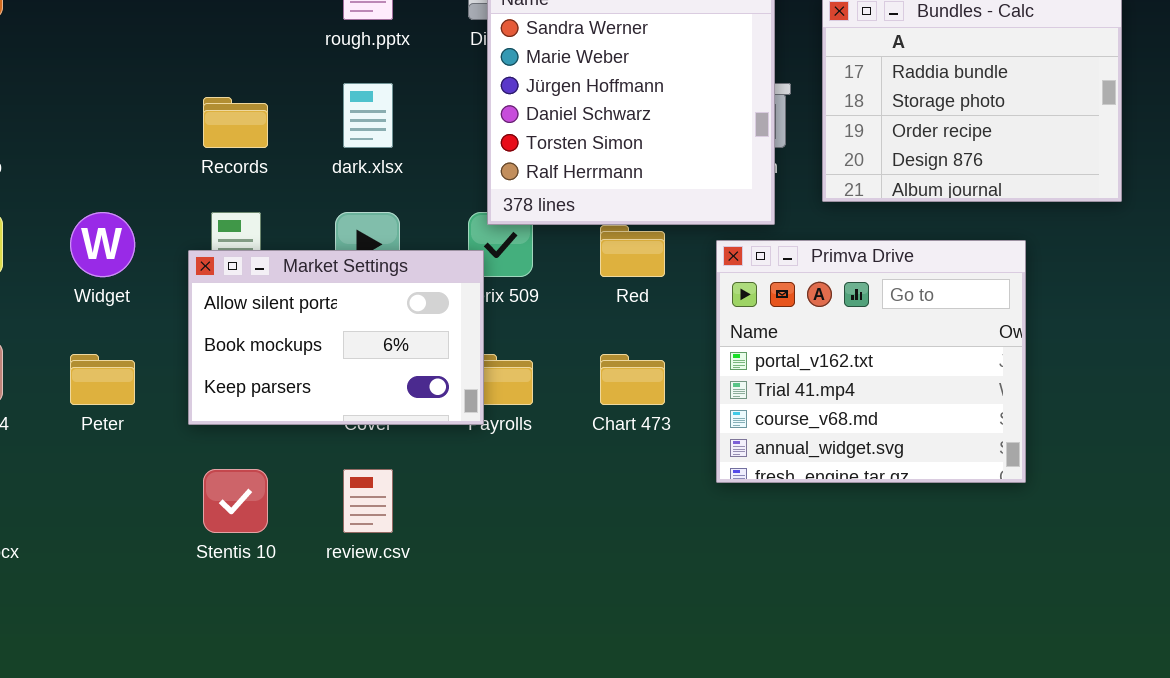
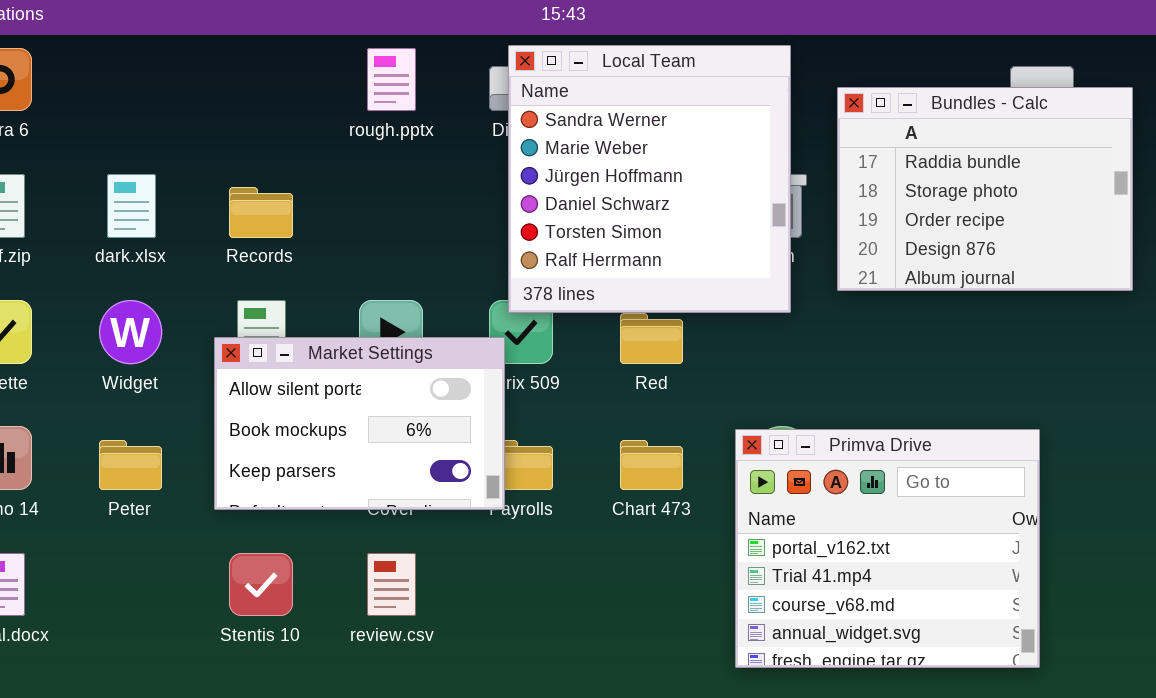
dark.xlsx: [343,83,393,148] -> [107,174,156,238], moved
Primva Drive: [716,240,1026,483] -> [735,429,1040,668], moved

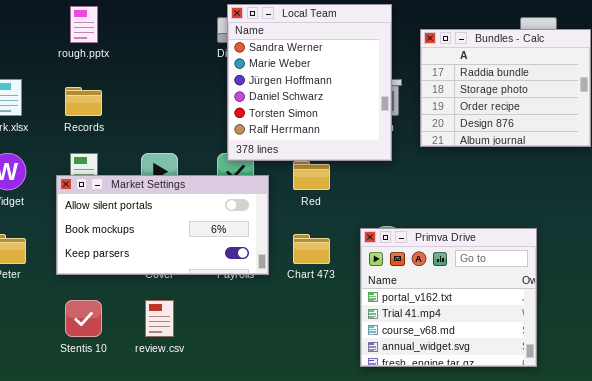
rough.pptx: [367,48,416,111] -> [70,6,98,43], moved
Market Settings: [214,337,505,510] -> [56,175,269,275], resized

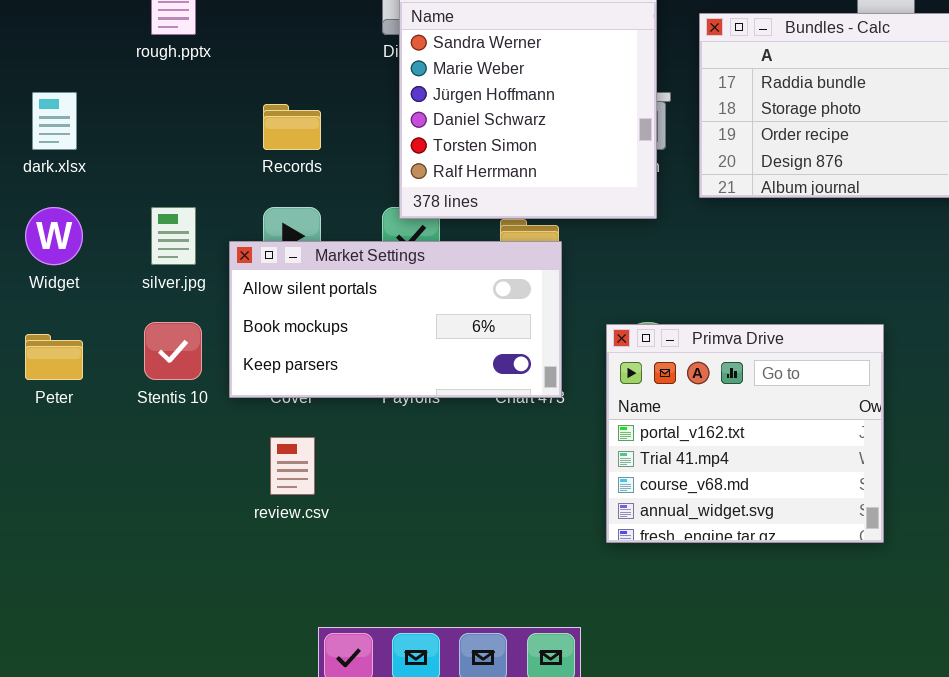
Records: [65,87,102,116] -> [263,104,321,150], moved
Market Settings: [56,175,269,275] -> [229,241,562,398], moved
Stentis 10: [65,300,102,337] -> [144,322,202,380], moved

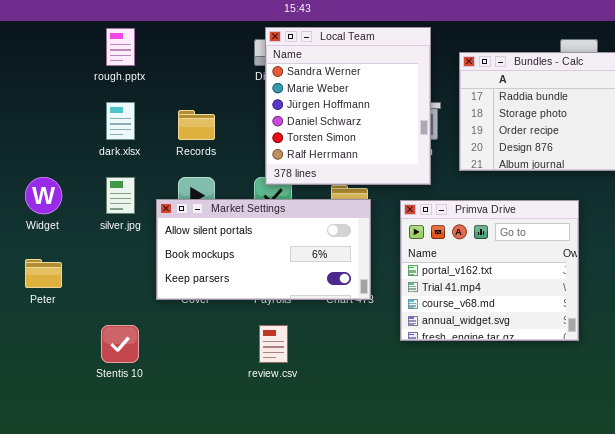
dark.xlsx: [32,92,77,150] -> [106,102,135,140], moved
Stentis 10: [144,322,202,380] -> [101,325,139,363], moved
Primva Drive: [606,324,884,543] -> [400,200,579,341], moved
review.csv: [270,437,315,495] -> [259,325,288,363], moved

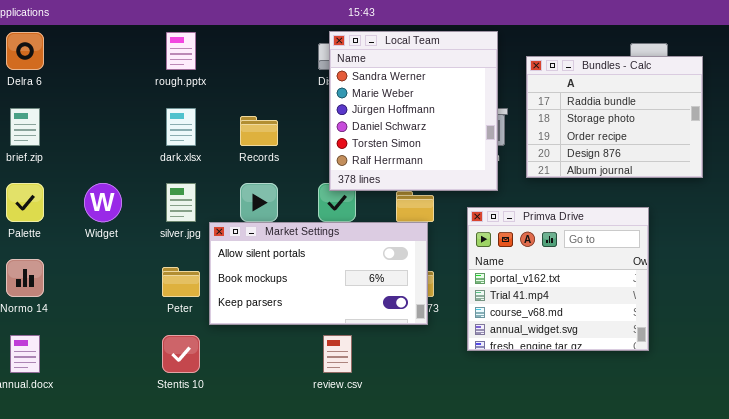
Market Settings: [156,199,371,300] -> [209,222,428,325], moved
Peter: [25,259,62,288] -> [162,267,200,297], moved

